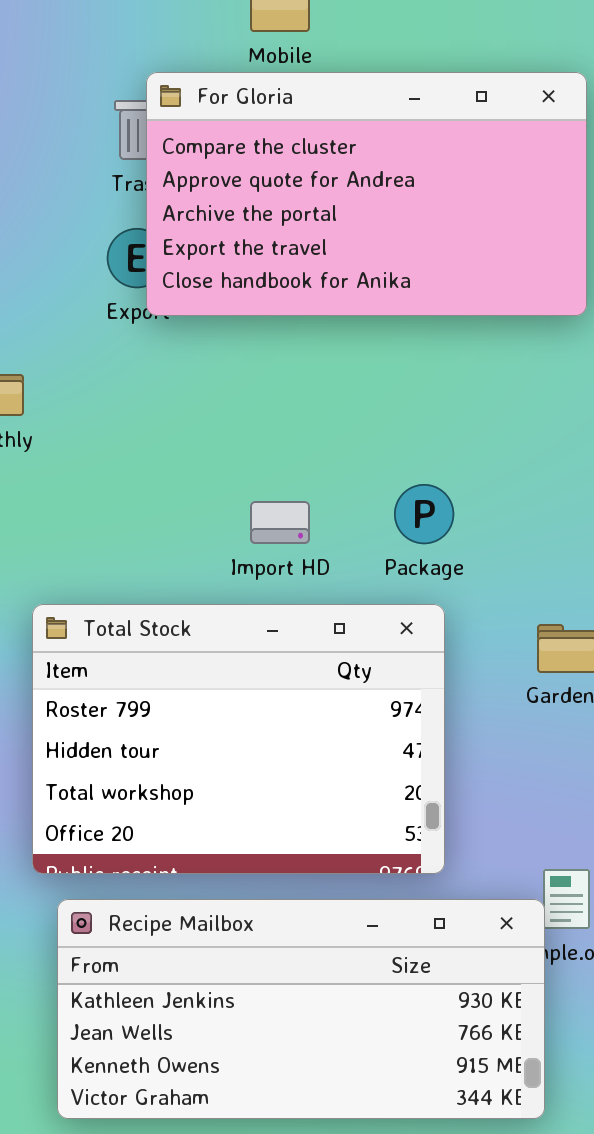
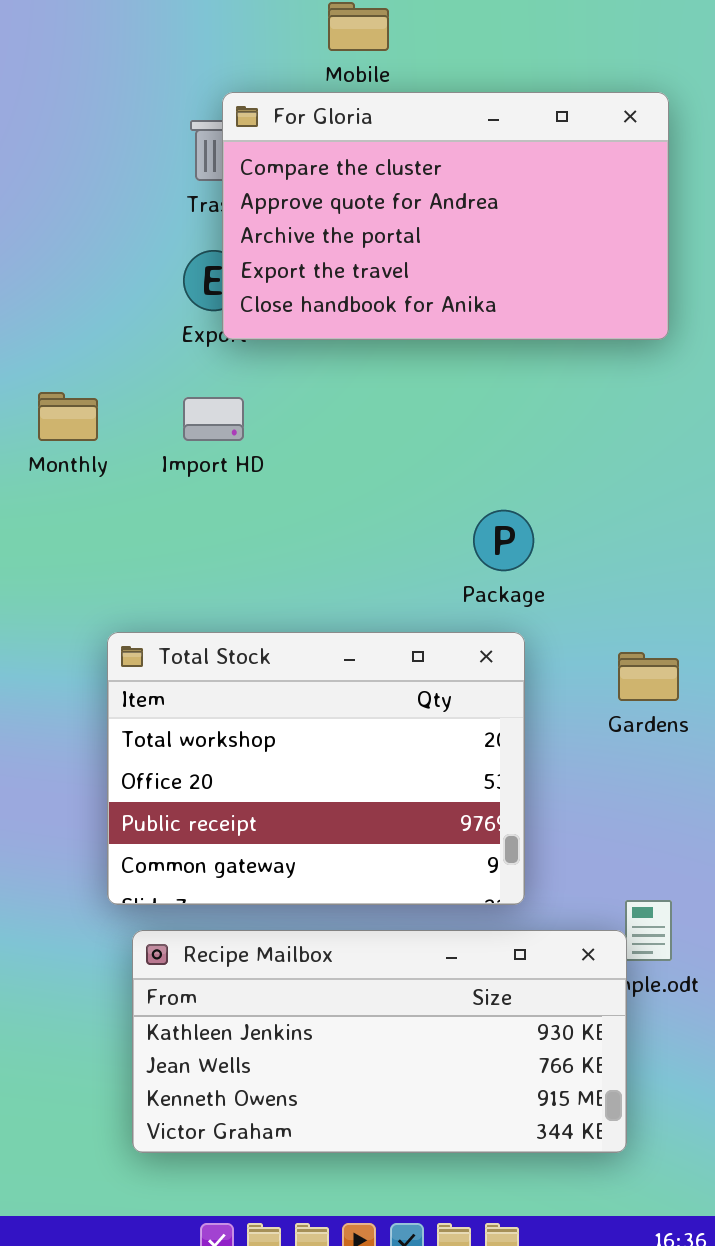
Import HD: [250,501,310,544] -> [183,397,244,441], moved
Total Stock: [32,604,445,874] -> [107,632,525,905], scrolled down 2 rows

